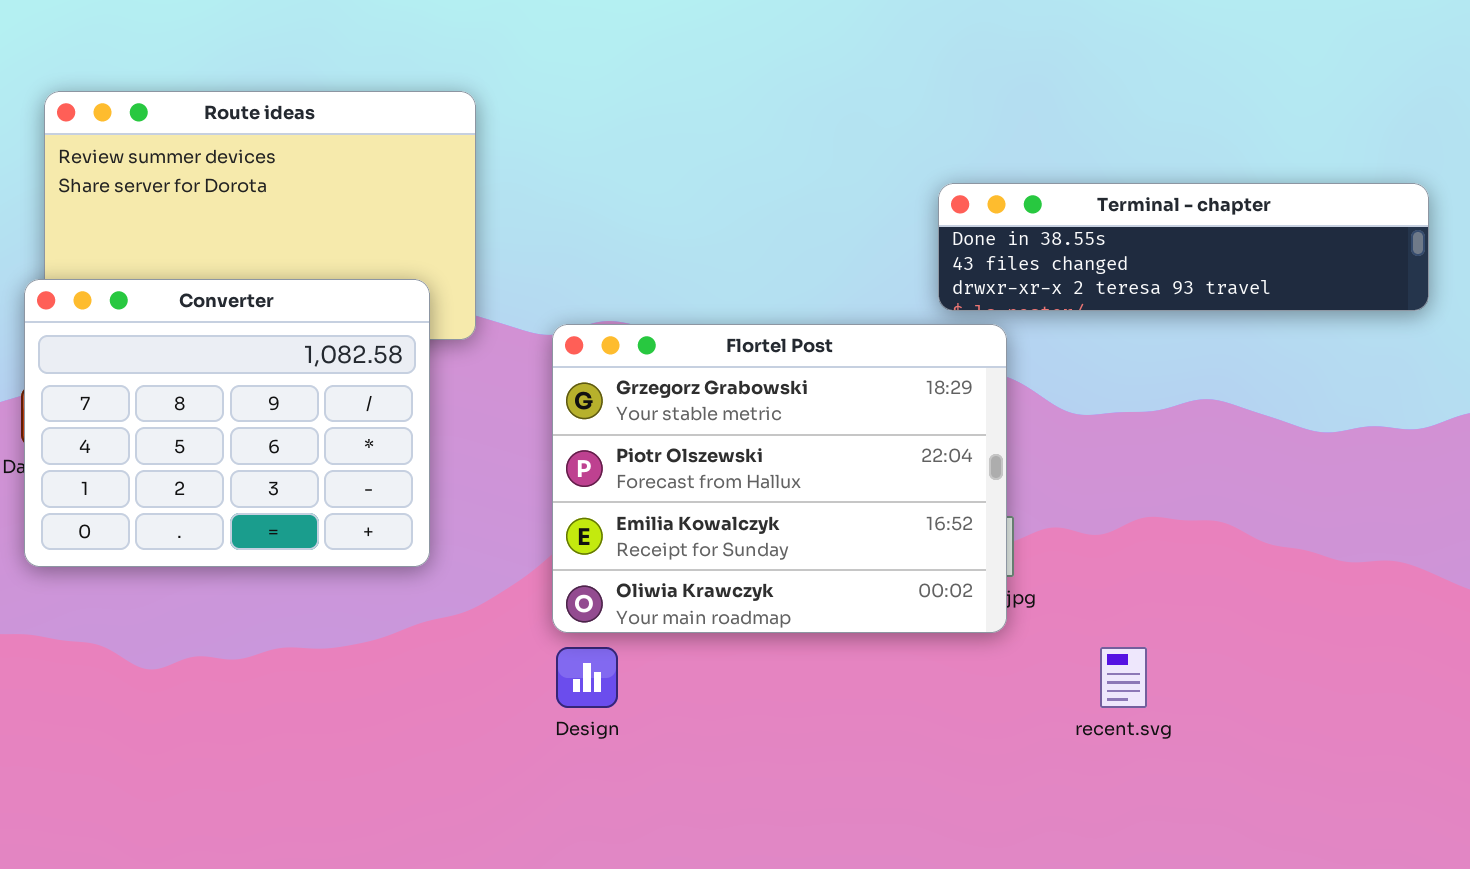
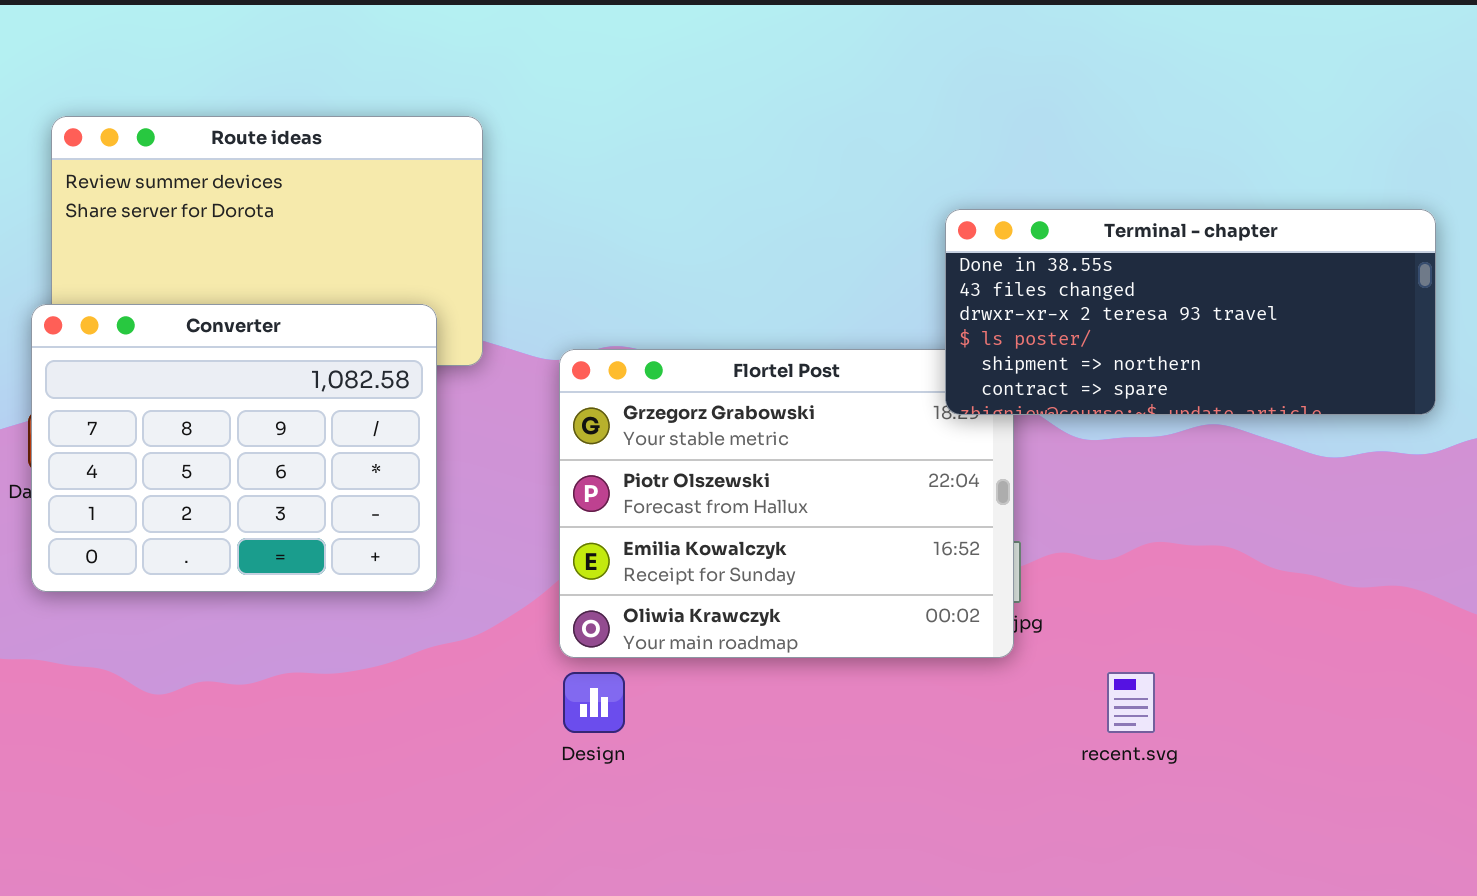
Terminal - chapter: [938,183,1429,311] -> [945,209,1436,415], resized

